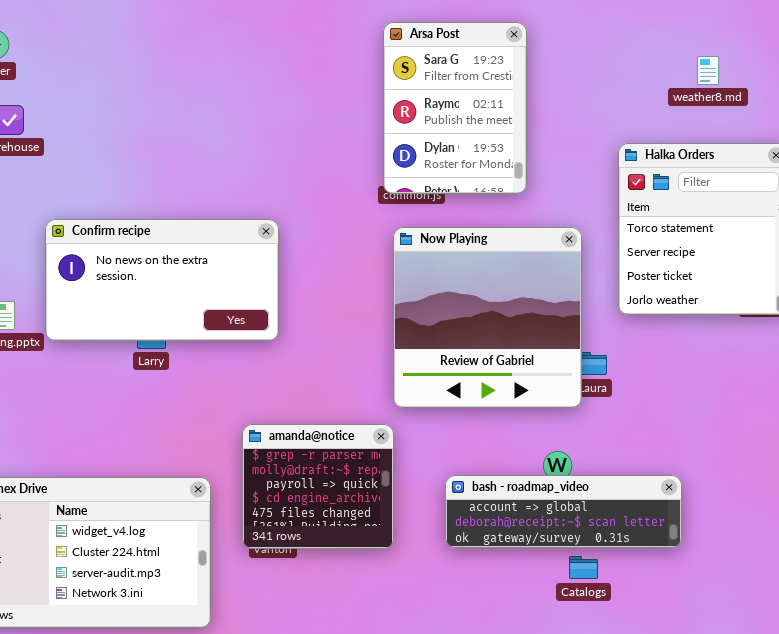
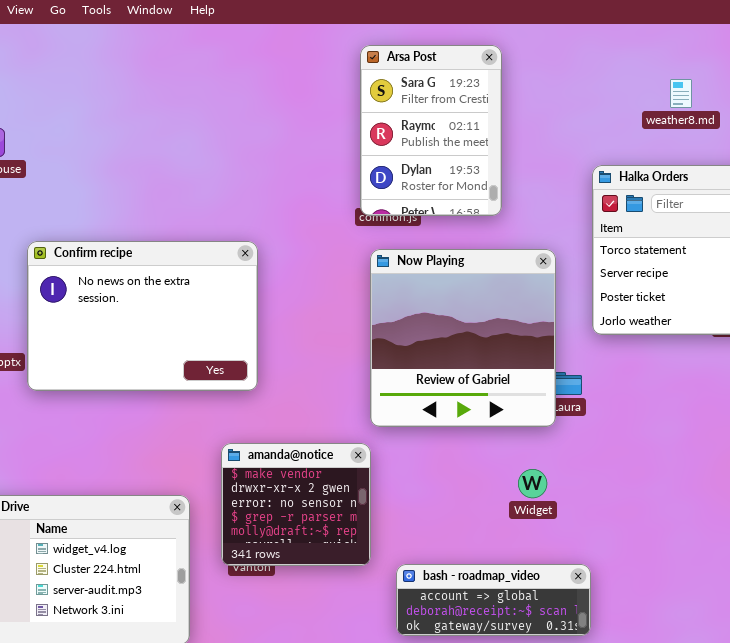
Confirm recipe: [45,219,279,341] -> [27,241,258,391], resized
amanda@notice: [242,424,394,549] -> [221,443,371,566], scrolled up 3 rows
bash - roadmap_video: [445,475,682,548] -> [396,564,591,636], moved, resized

